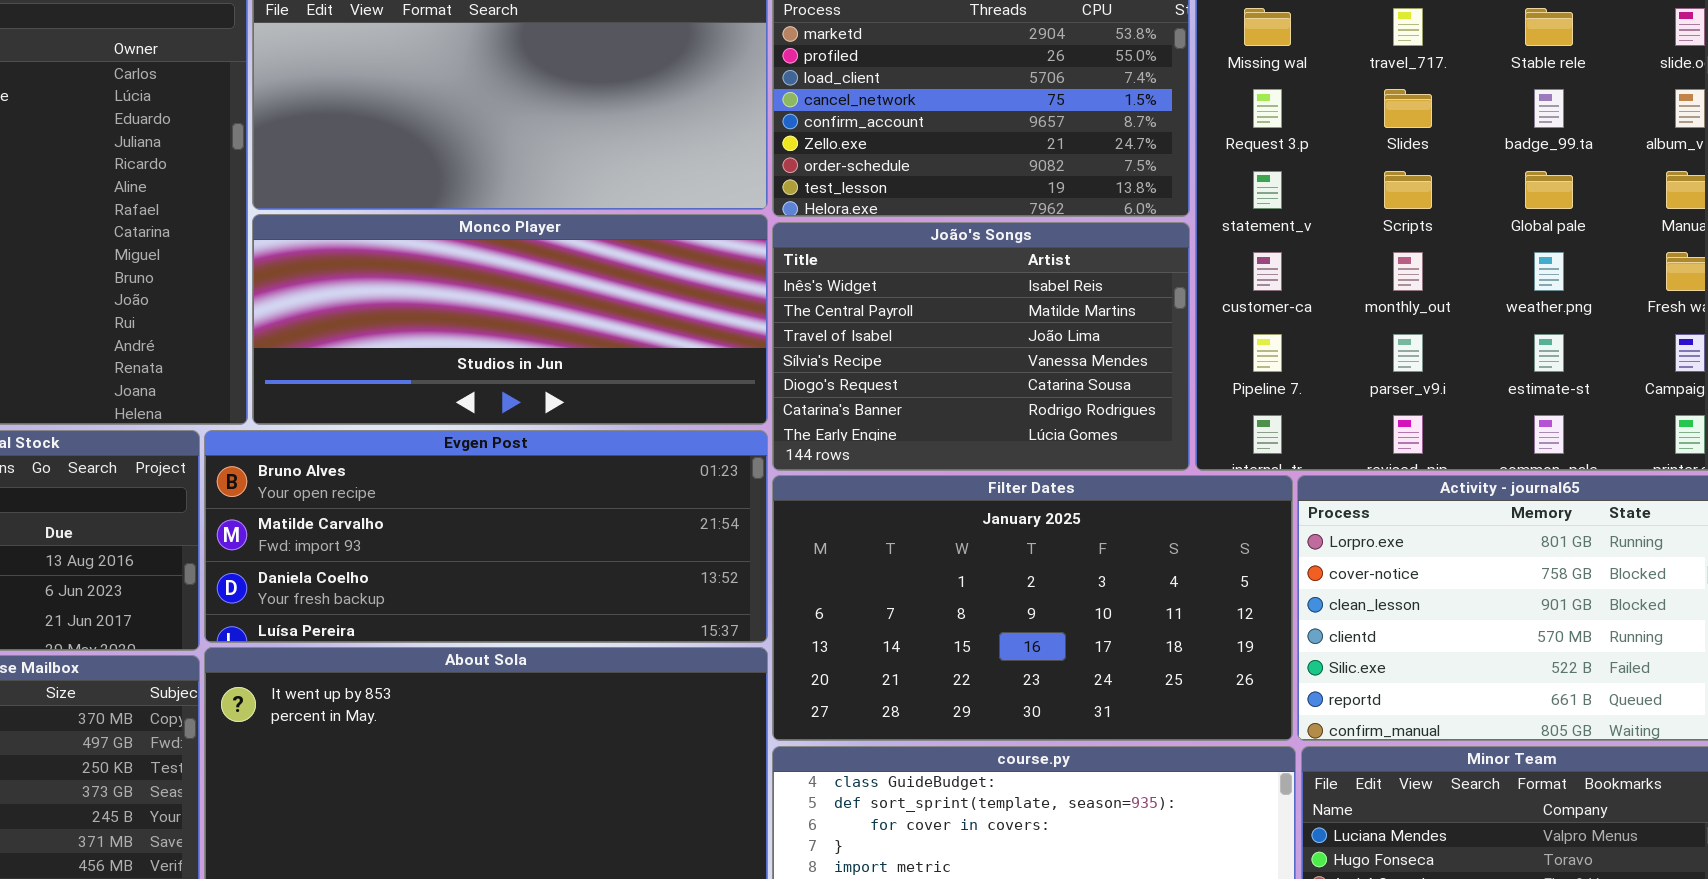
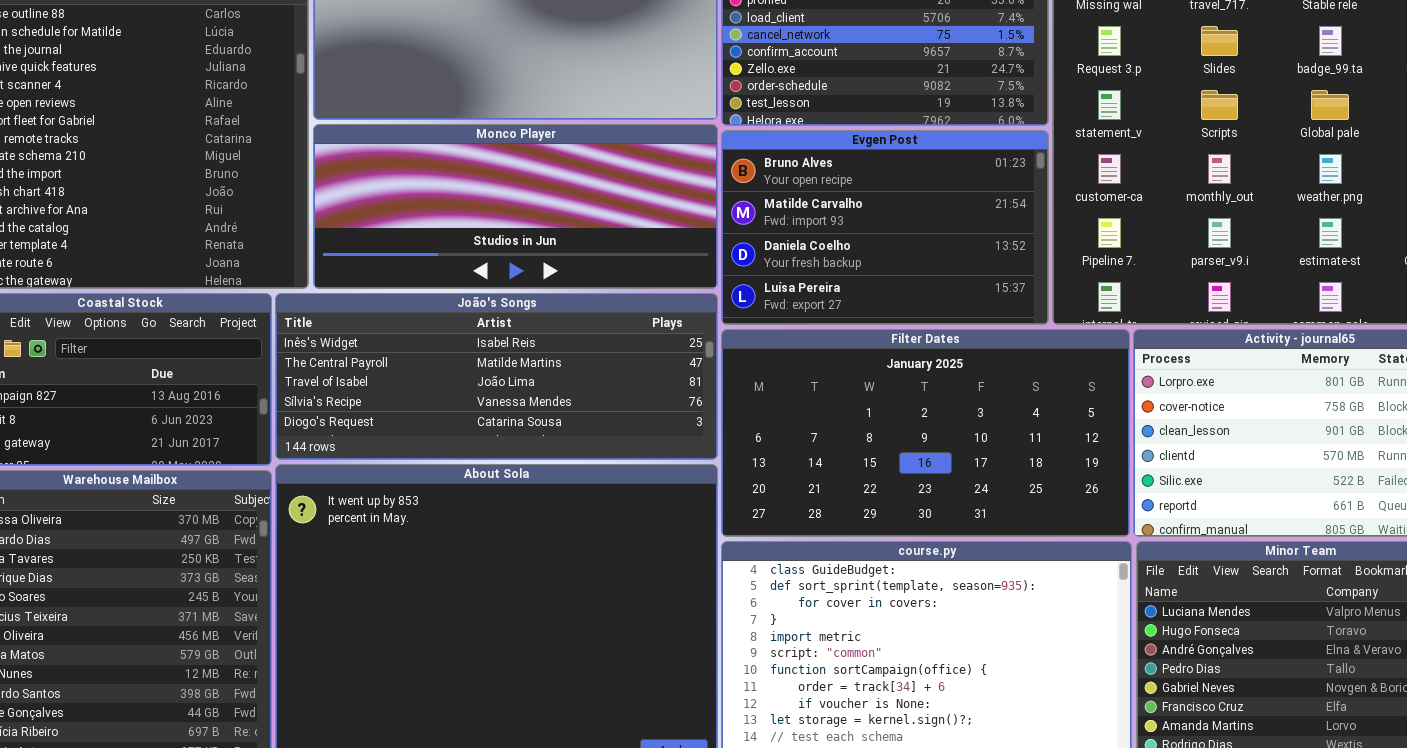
João's Songs: [772,222,1190,471] -> [275,293,718,460], moved, resized
Evgen Post: [204,430,768,643] -> [721,130,1049,325], moved, resized

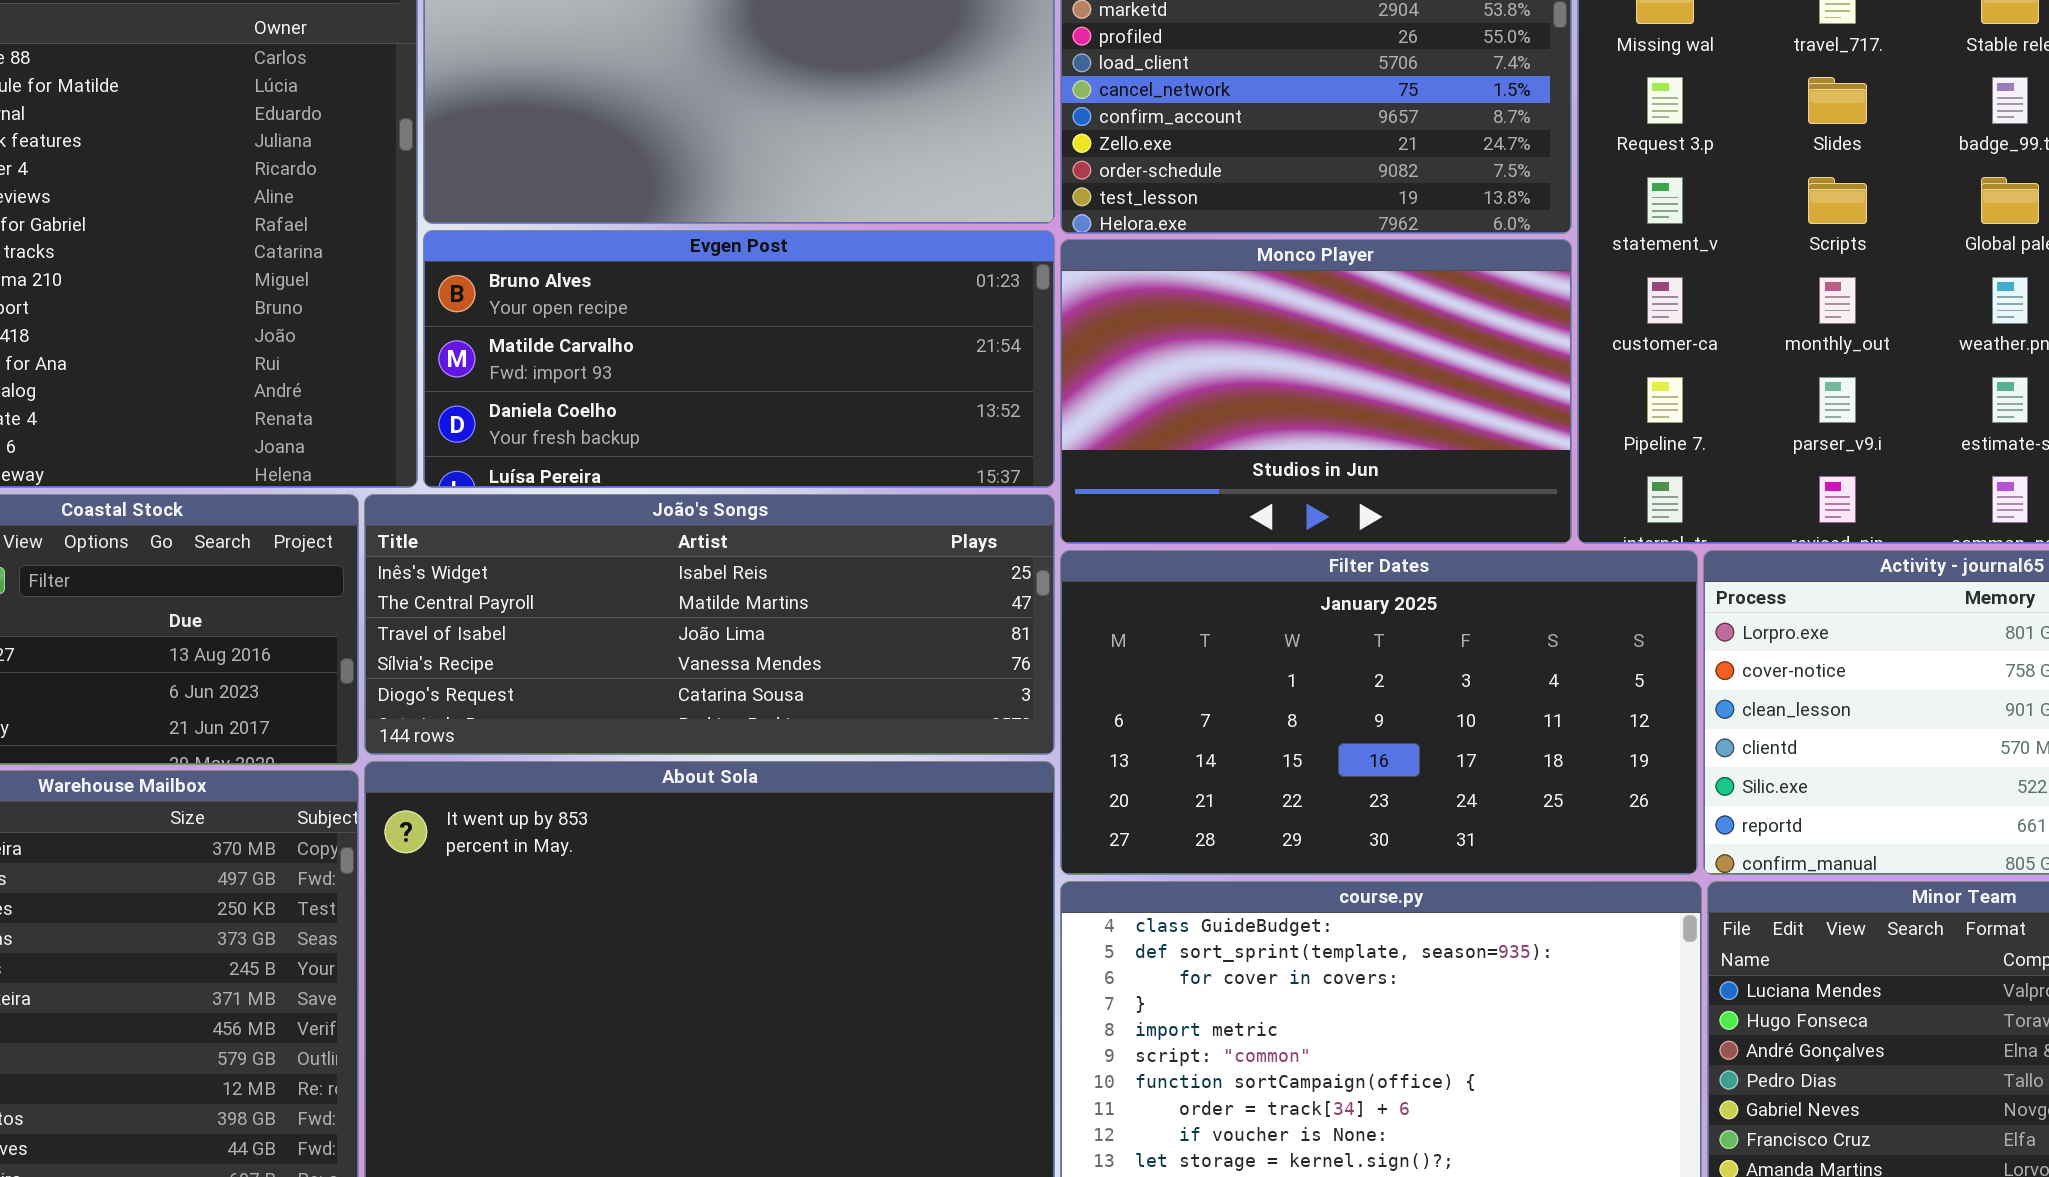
Monco Player: [313,124,718,289] -> [1060,239,1572,544], moved, resized
Evgen Post: [721,130,1049,325] -> [423,230,1055,488], moved, resized

